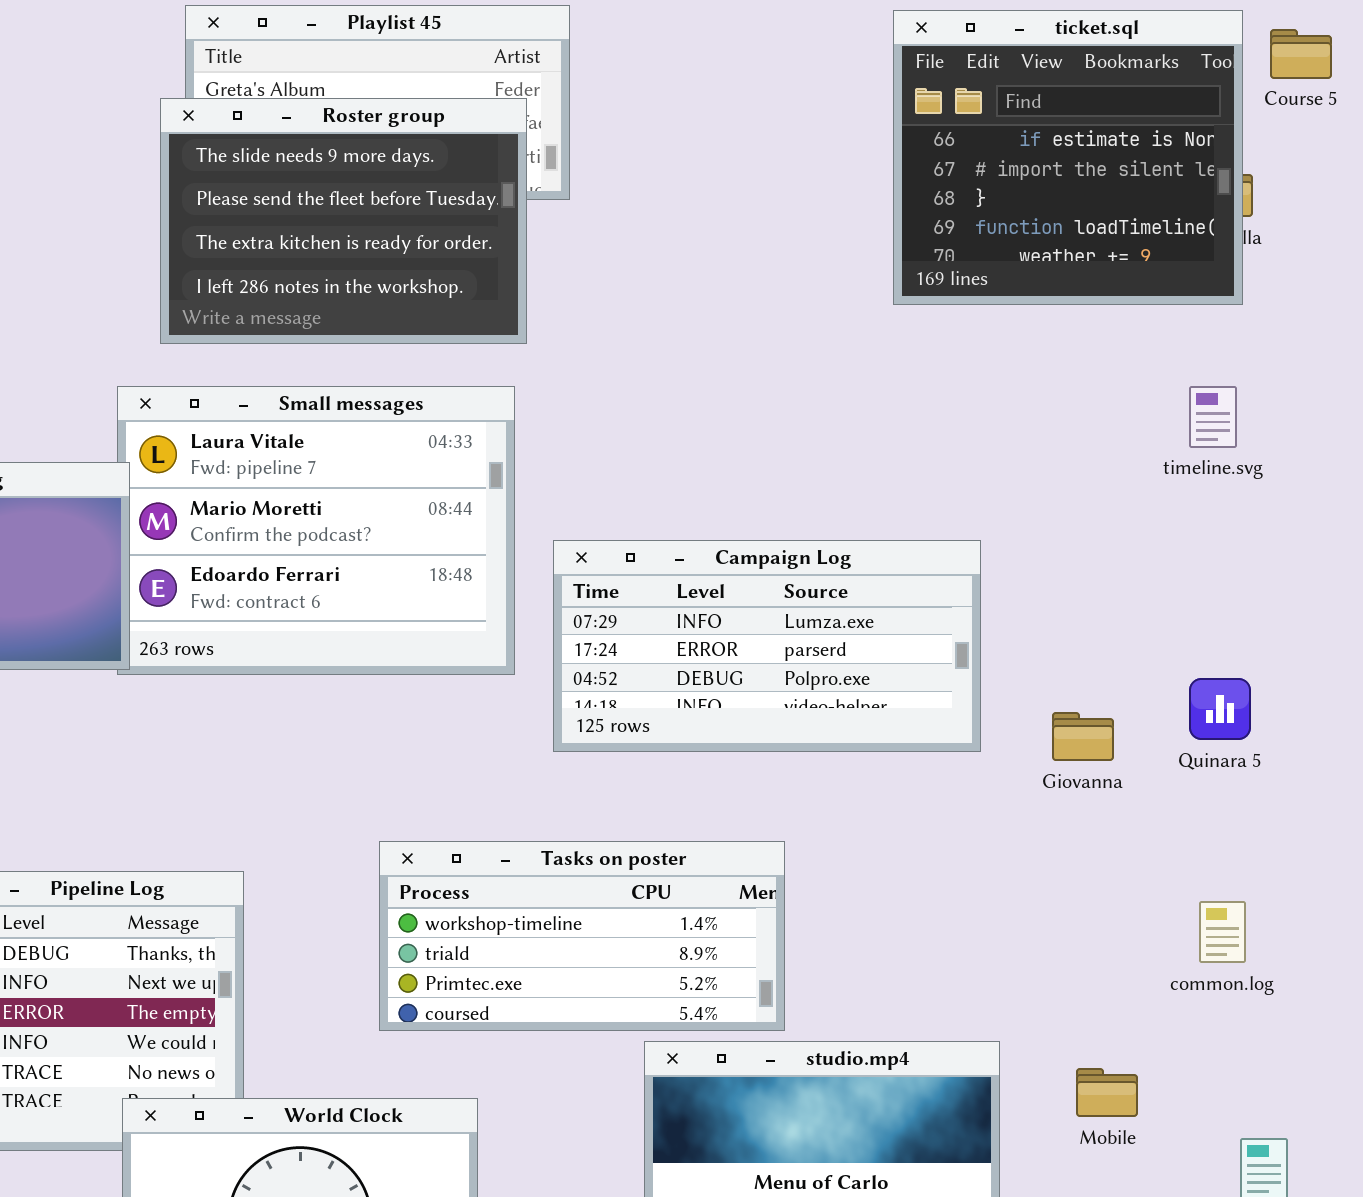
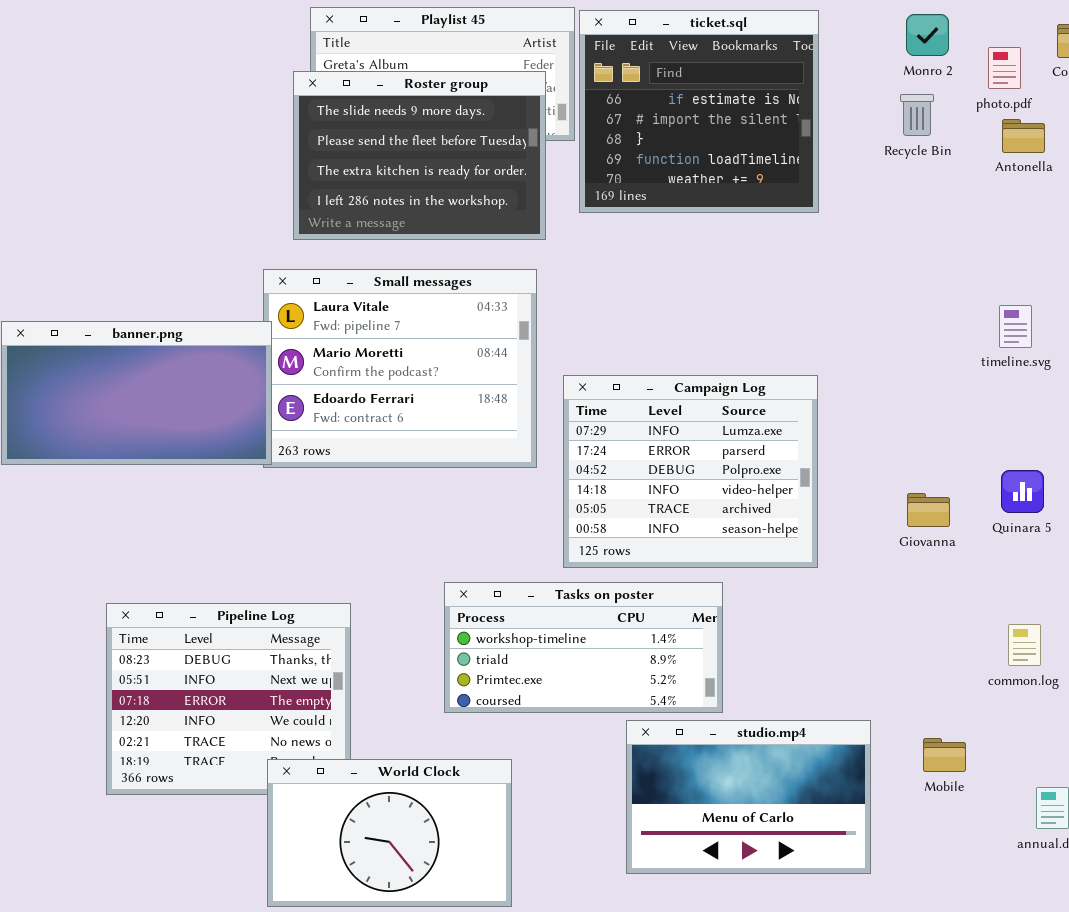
ticket.sql: [893,10,1243,305] -> [579,10,819,213], moved
timeline.svg: [1189,386,1237,448] -> [999,305,1032,348], moved
Campaign Log: [553,540,981,752] -> [563,375,818,568], resized

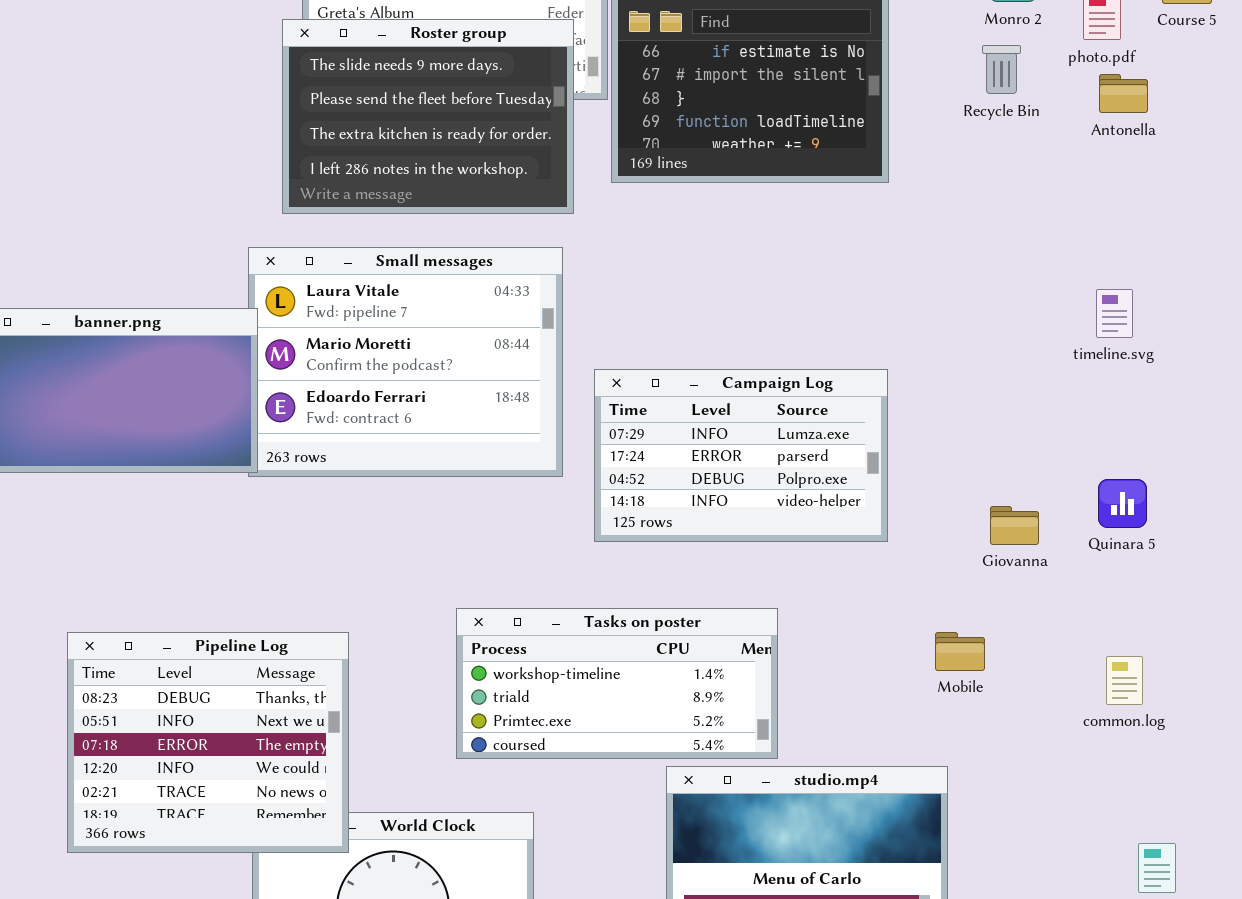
Campaign Log: [563,375,818,568] -> [594,369,888,542], resized
Pipeline Log: [106,603,351,795] -> [67,632,349,853], raised
Mobile: [923,738,966,772] -> [935,632,985,671], moved

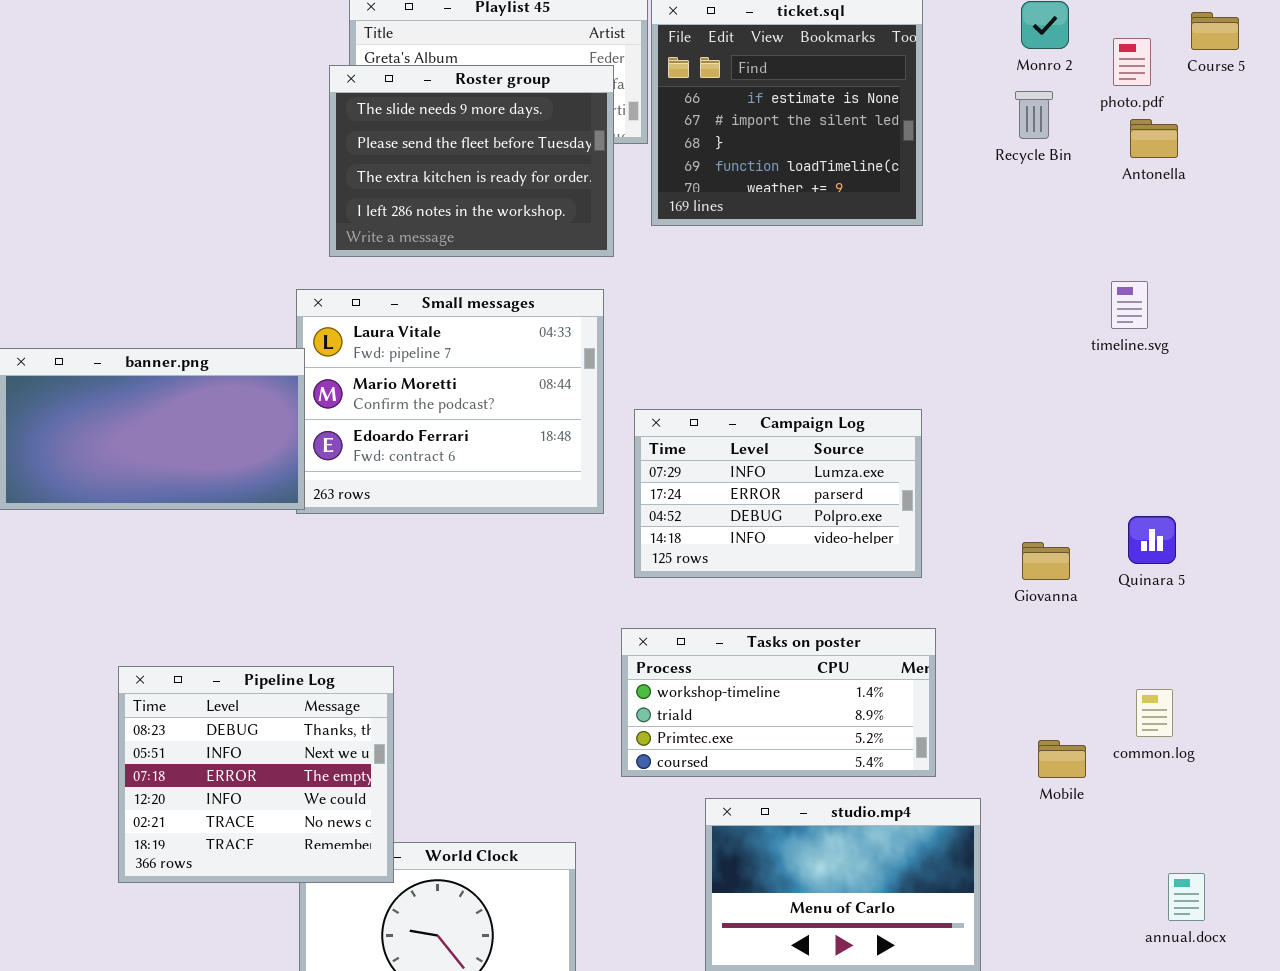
timeline.svg: [1096,289,1133,338] -> [1111,281,1148,329], moved
Tasks on poster: [456,608,778,759] -> [621,628,936,777], moved
Mobile: [935,632,985,671] -> [1038,740,1086,778], moved

